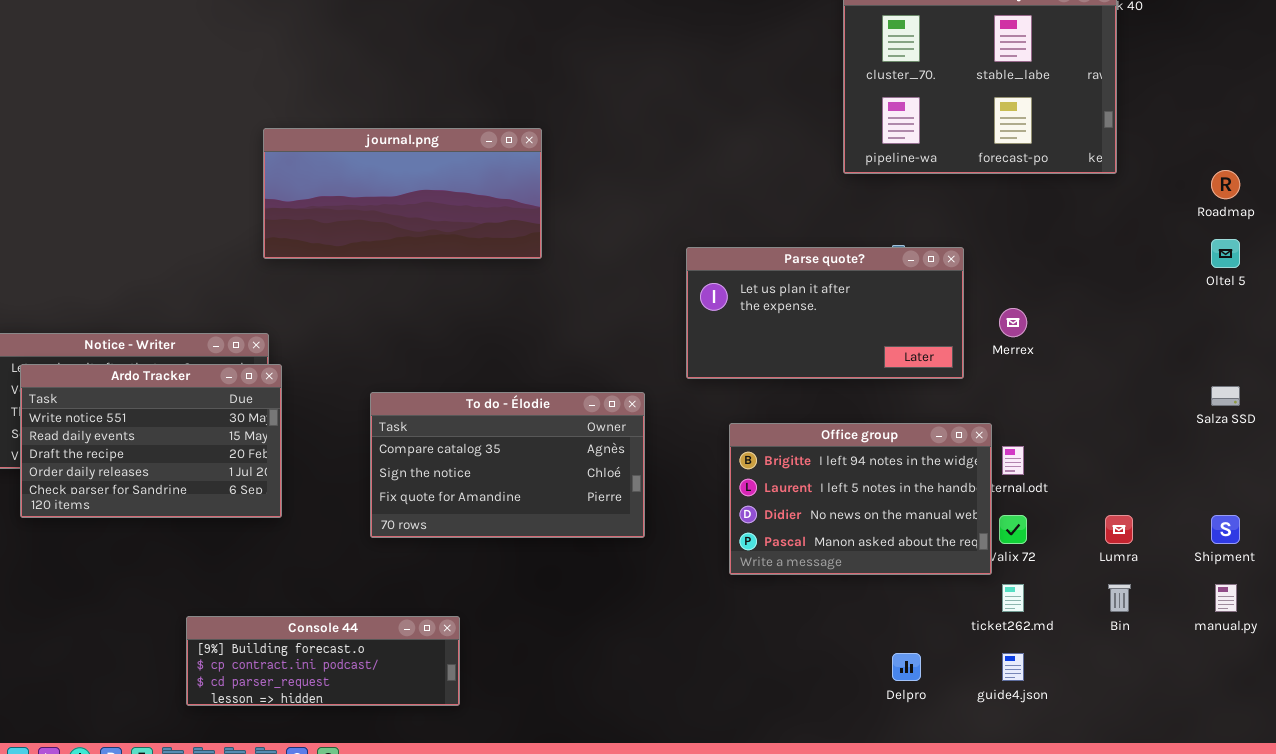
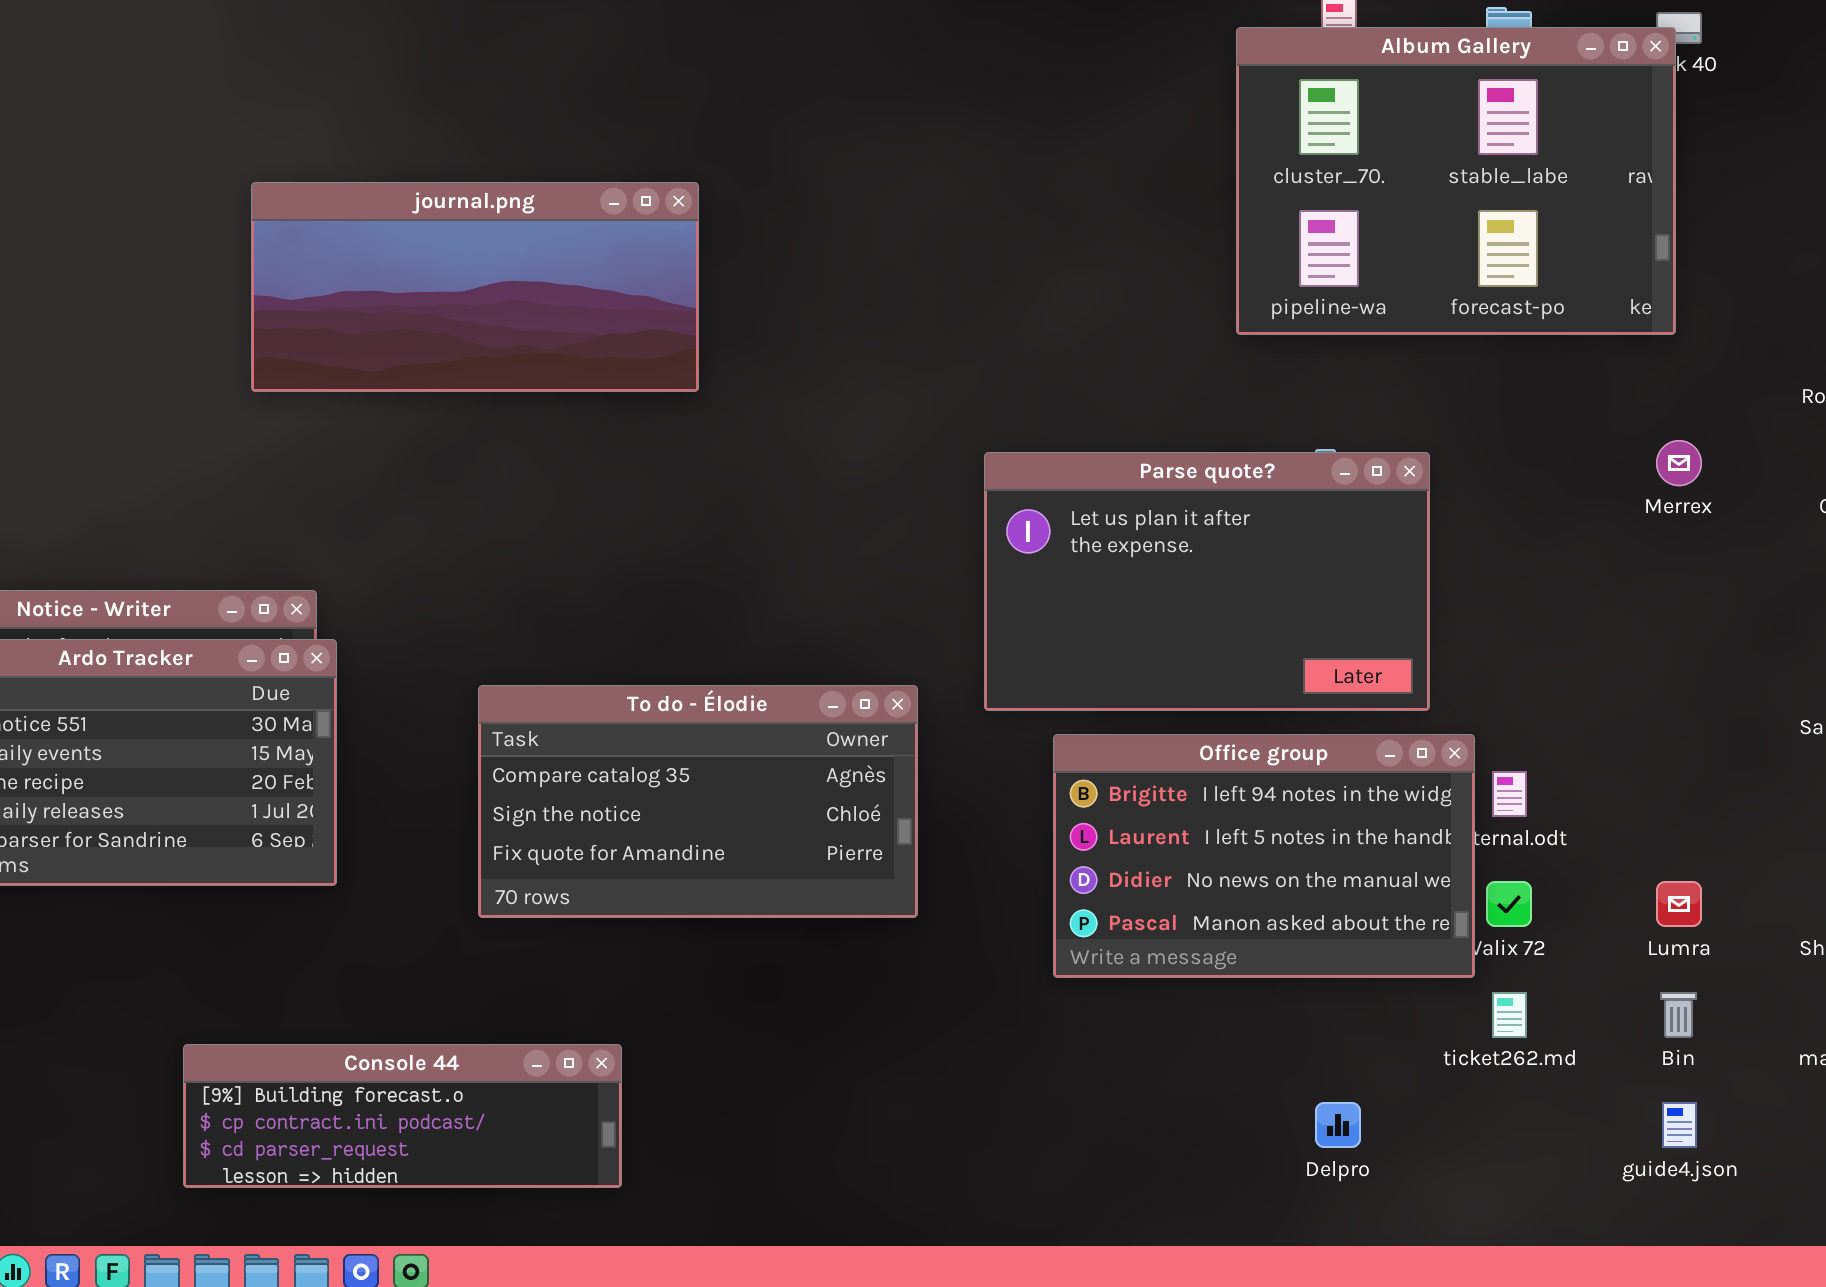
journal.png: [263,128,542,259] -> [251,182,699,392], moved
Parse quote?: [686,247,964,379] -> [984,452,1430,711], resized
Merrex: [999,308,1027,337] -> [1656,440,1702,486], moved
guide4.json: [1002,653,1024,681] -> [1662,1102,1697,1148], moved

